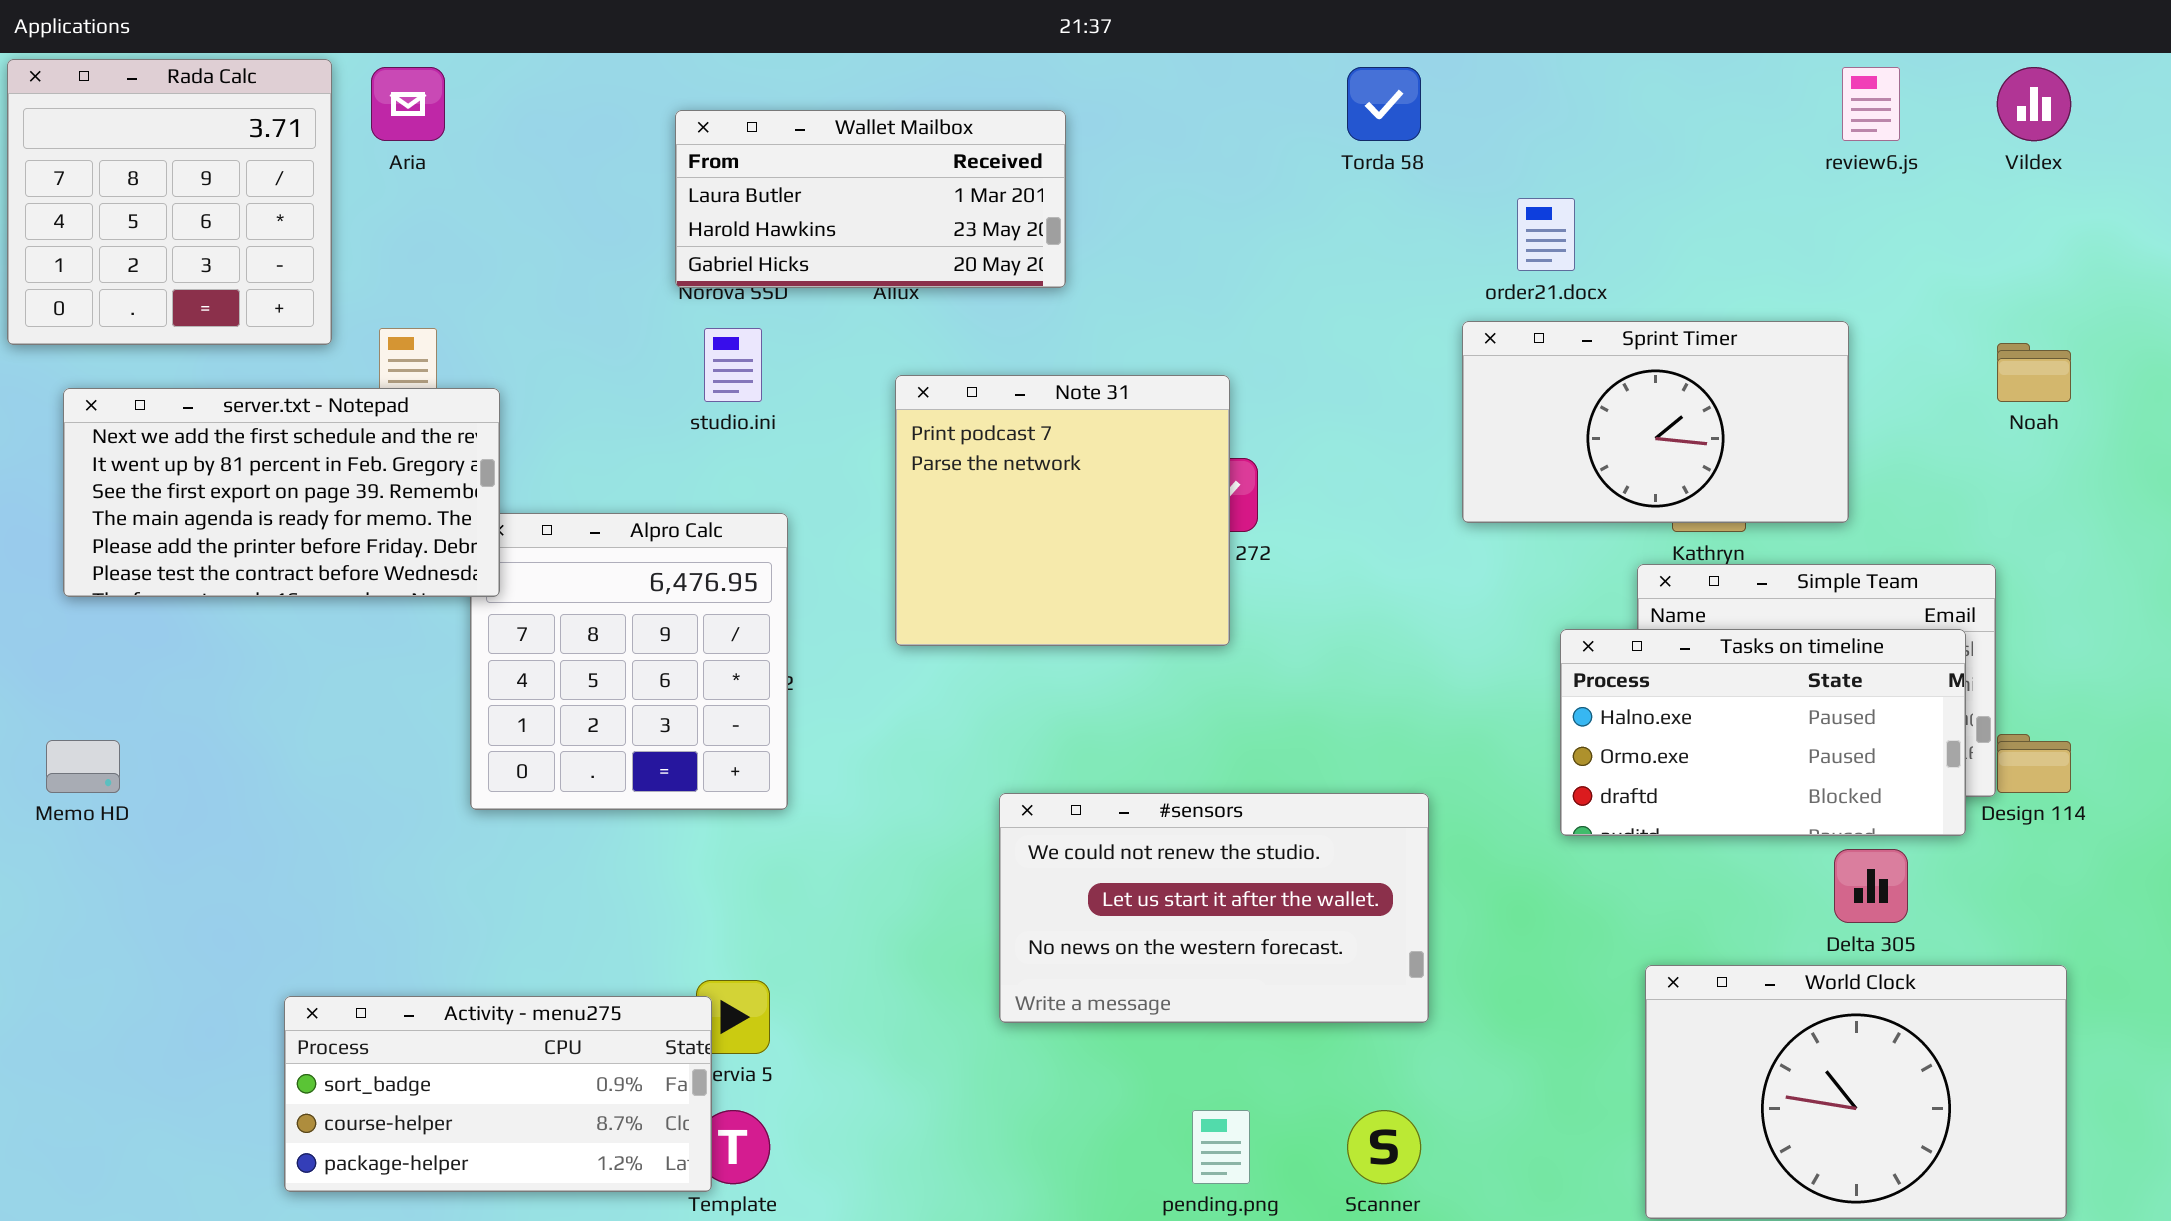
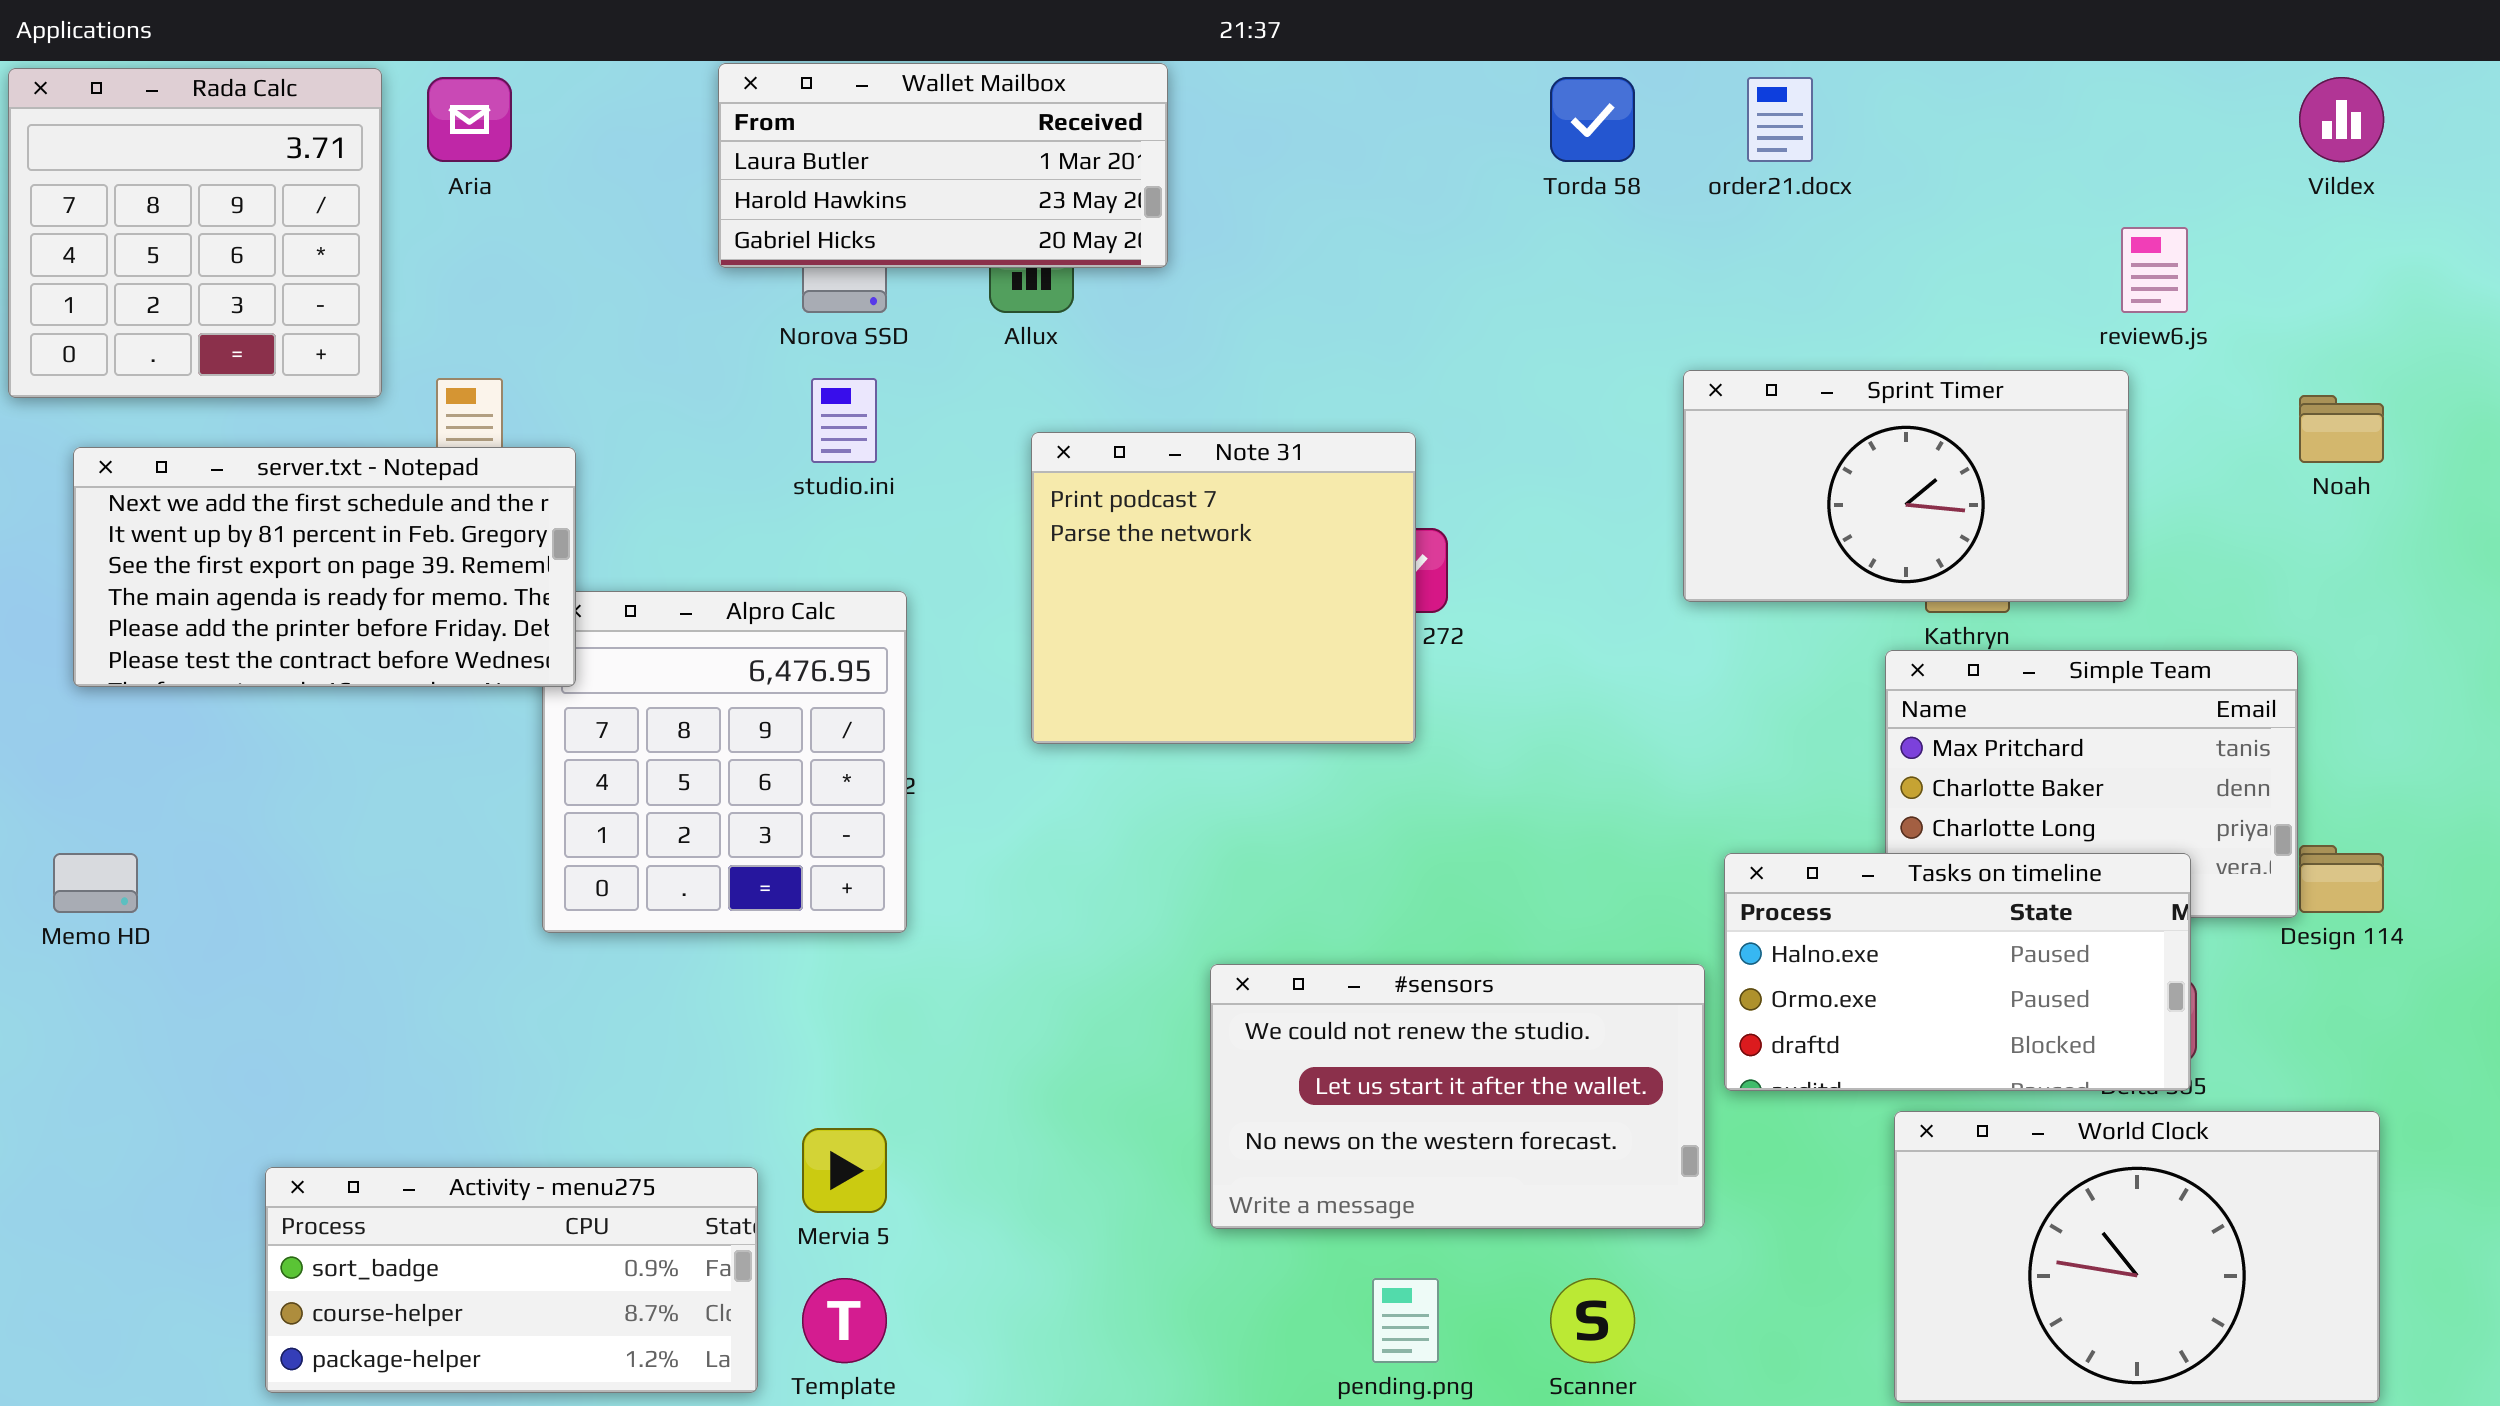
review6.js: [1842,67,1900,141] -> [2121,227,2188,313], moved
Wallet Mailbox: [675,110,1066,288] -> [718,63,1168,268], moved
order21.docx: [1517,198,1575,271] -> [1747,77,1813,162], moved
Tasks on timeline: [1560,629,1966,836] -> [1724,853,2191,1091], moved
#sensors: [999,793,1429,1023] -> [1210,964,1705,1229], moved
Activity - menu275: [284,996,712,1192] -> [265,1167,758,1393], moved

